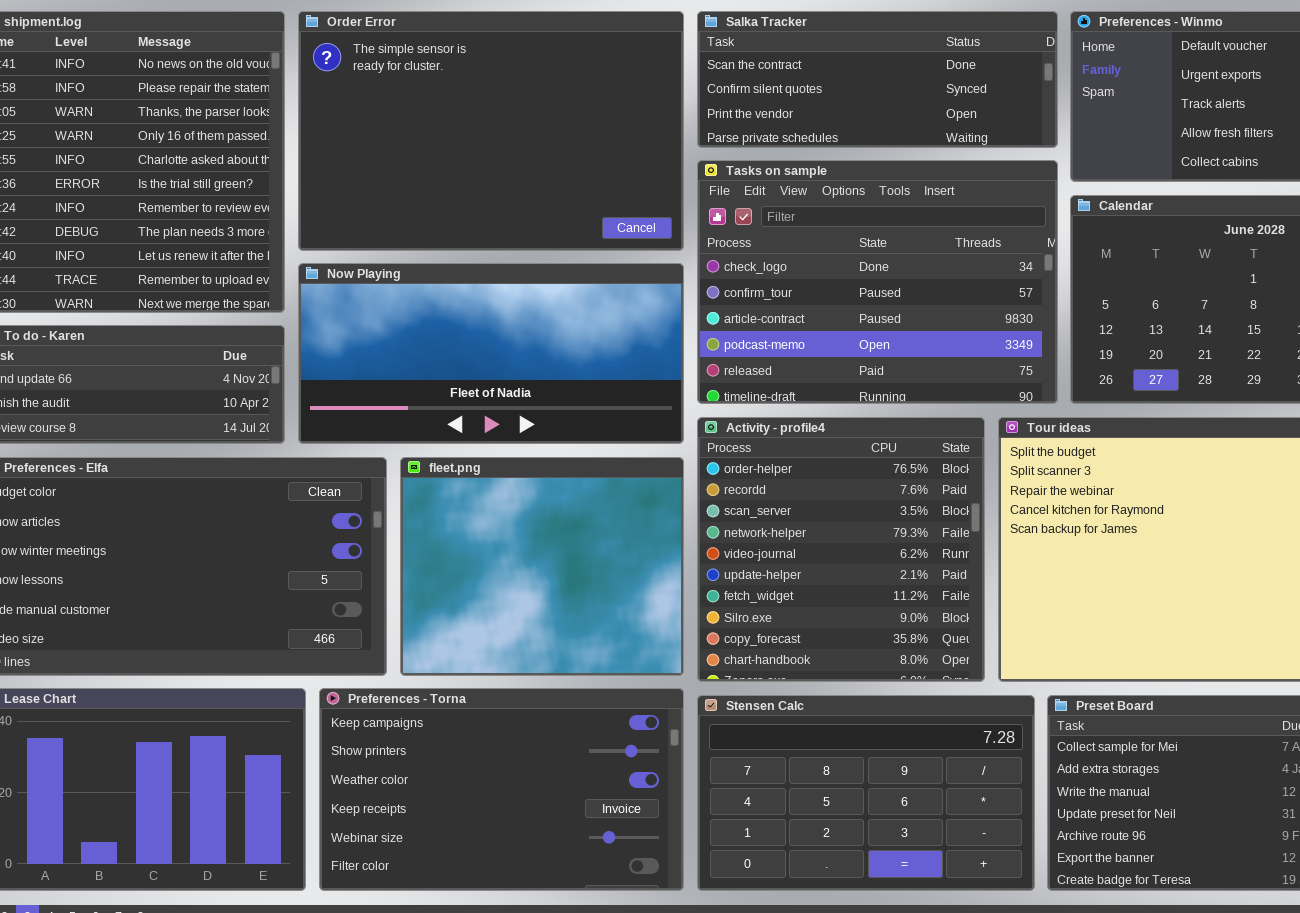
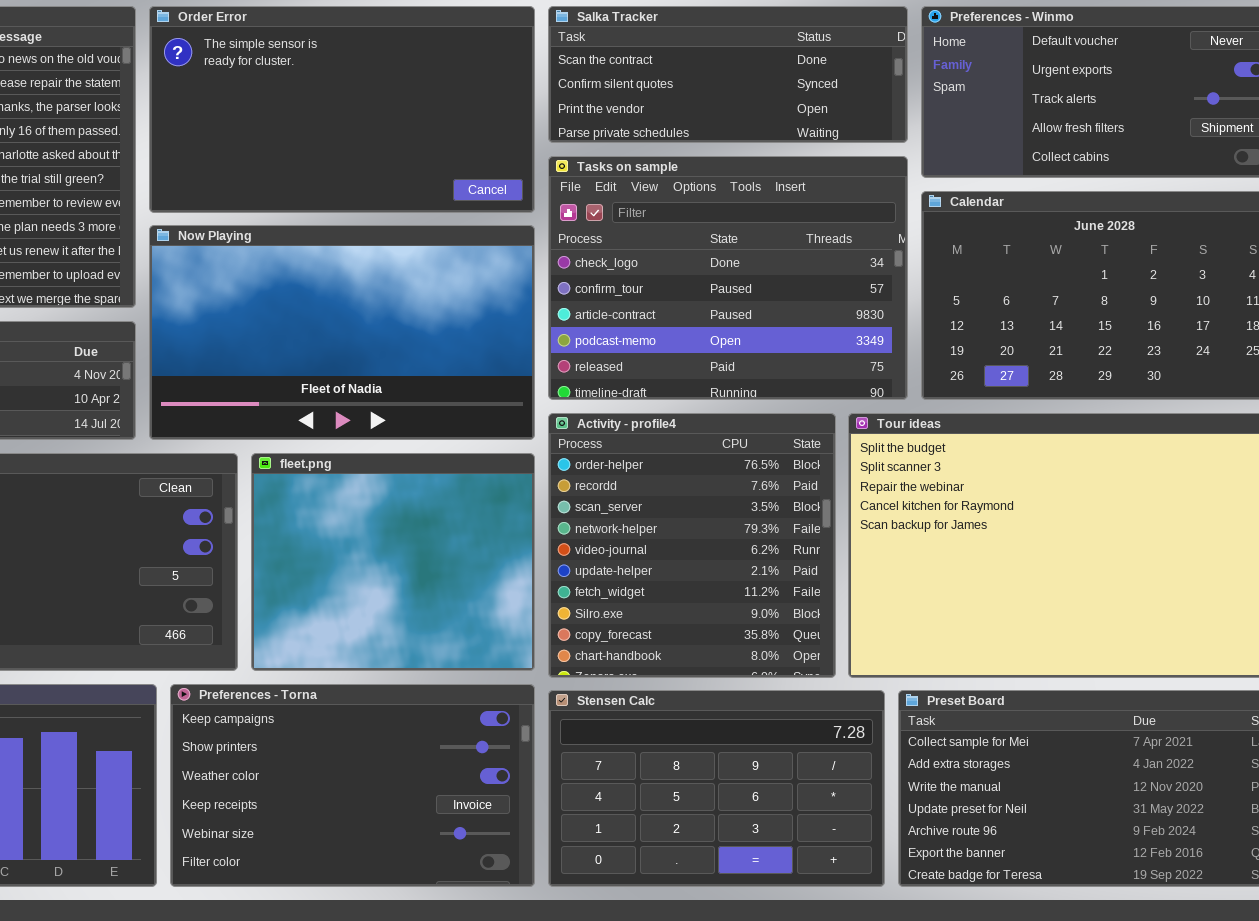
Order Error: [298,11,684,251] -> [149,6,535,213], resized
Now Playing: [298,263,684,444] -> [149,225,535,440], resized

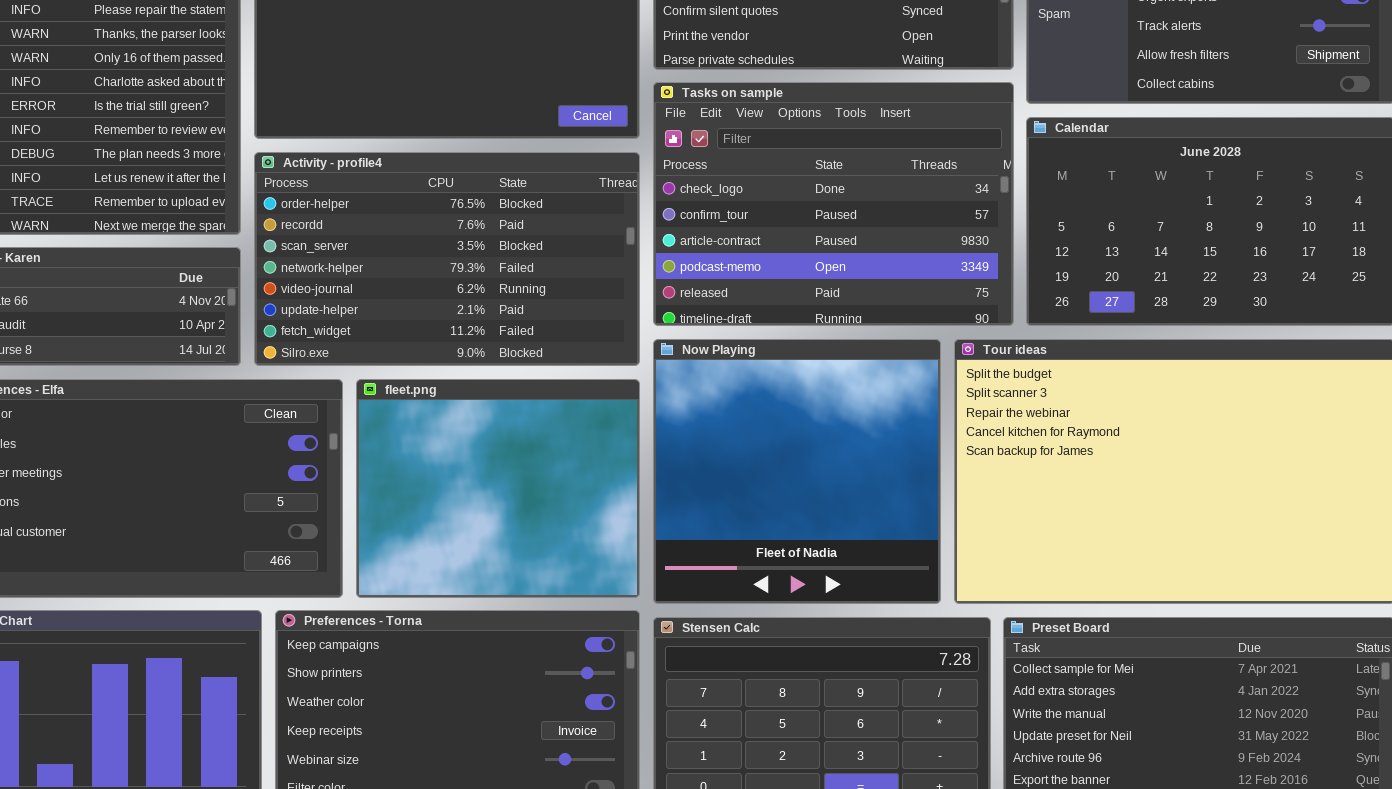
Now Playing: [149,225,535,440] -> [653,339,941,604], moved, resized
Activity - profile4: [548,413,836,678] -> [254,152,640,366], moved, resized

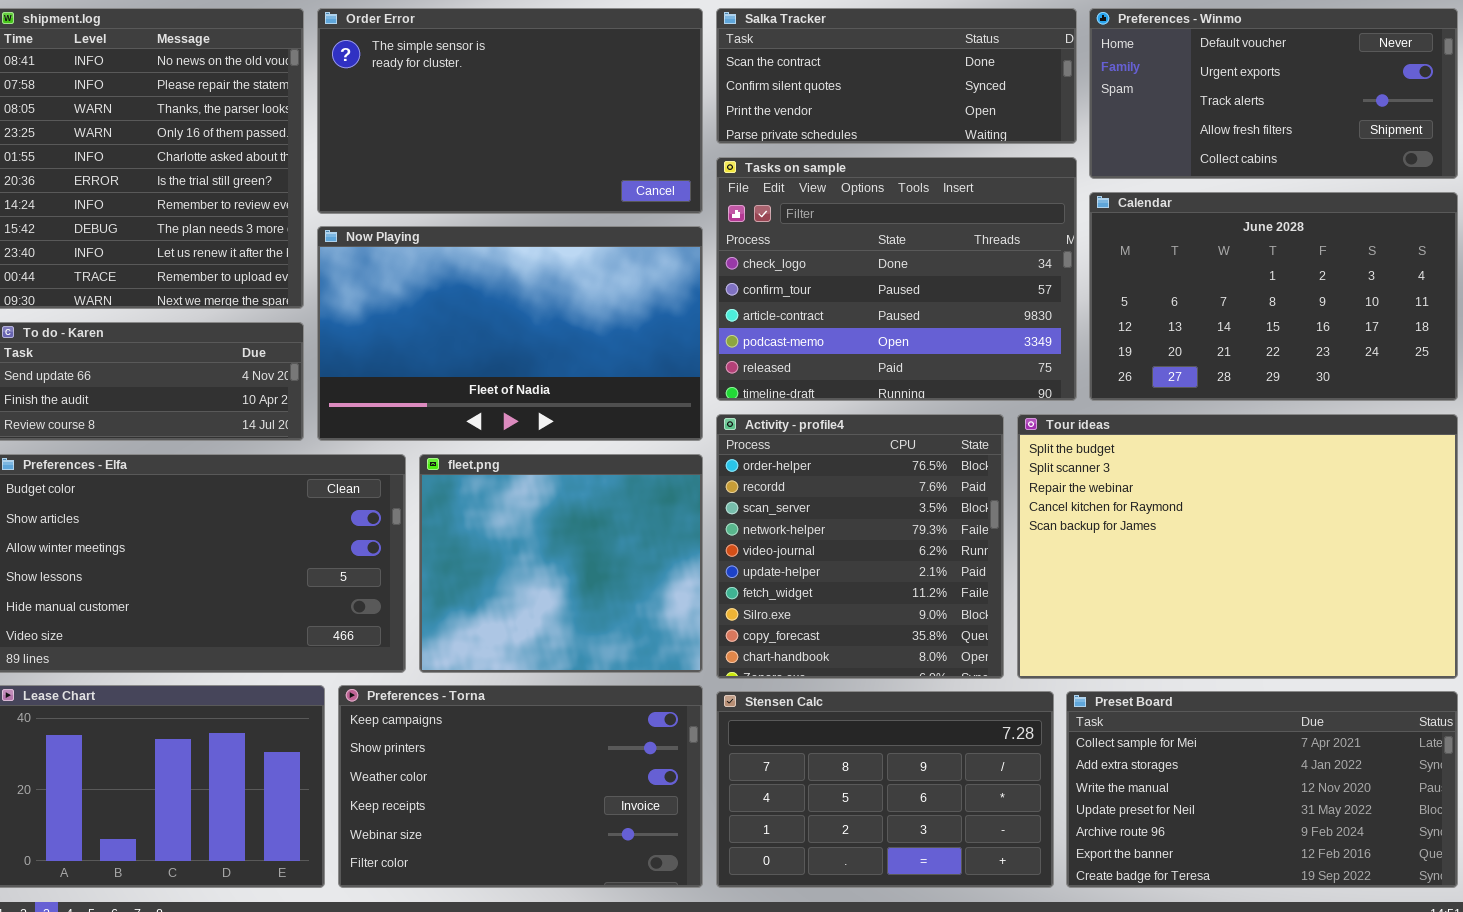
Activity - profile4: [254,152,640,366] -> [716,414,1004,679], moved, resized
Now Playing: [653,339,941,604] -> [317,226,703,441], moved, resized

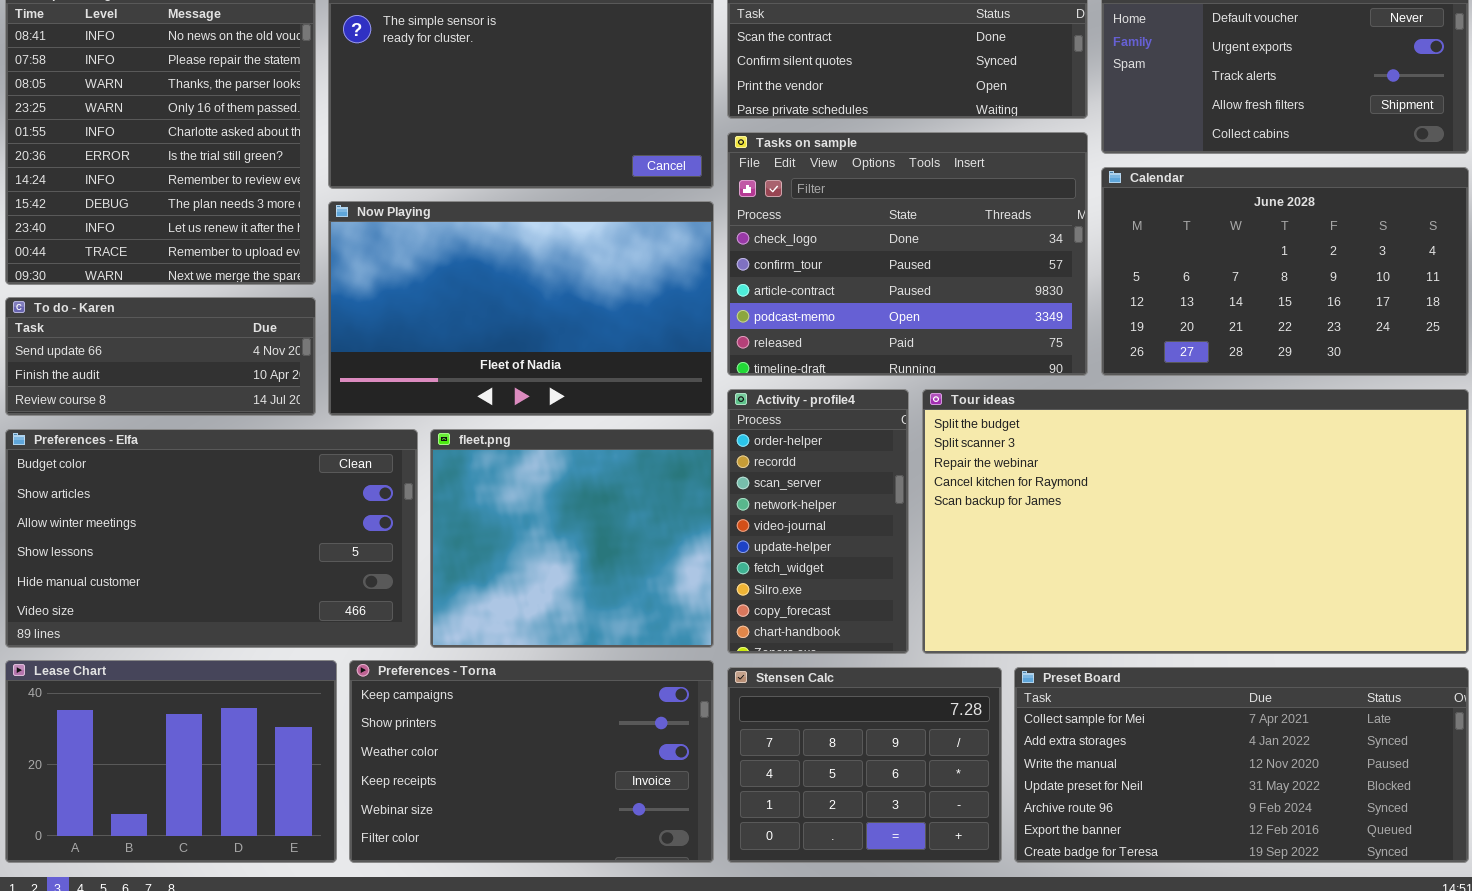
Activity - profile4: [716,414,1004,679] -> [727,389,909,654], resized
Tour ideas: [1017,414,1458,679] -> [922,389,1469,654], resized
Stensen Calc: [716,691,1054,888] -> [727,667,1002,863], resized
Preset Board: [1066,691,1458,888] -> [1014,667,1469,863], resized

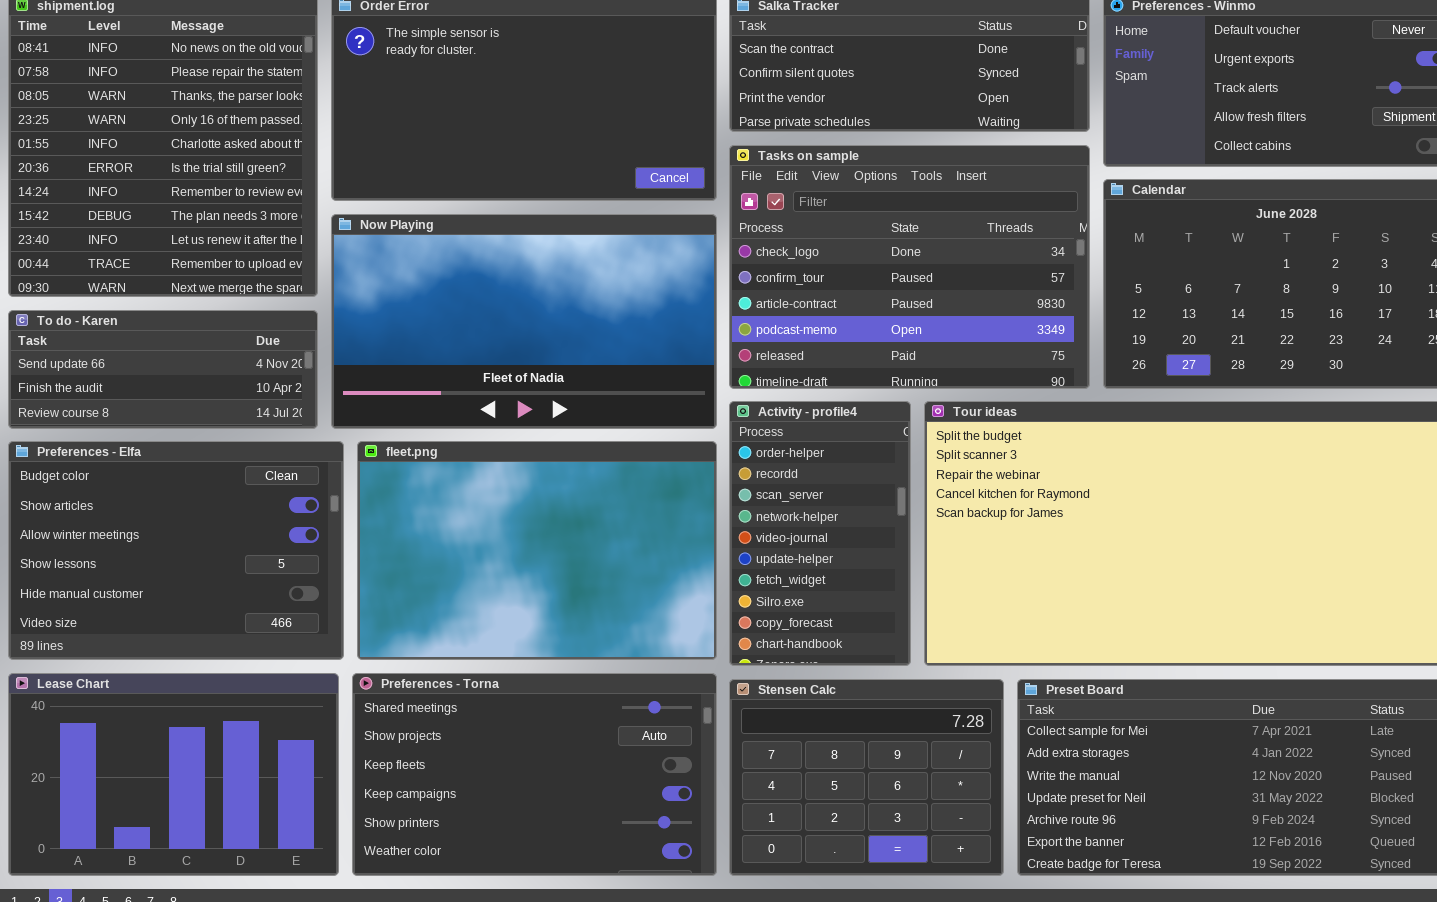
Preferences - Elfa: [5,429,418,648] -> [8,441,344,660], resized
fleet.png: [430,429,714,648] -> [357,441,717,660], resized
Preferences - Torna: [349,660,714,863] -> [352,673,717,876], scrolled up 3 rows

